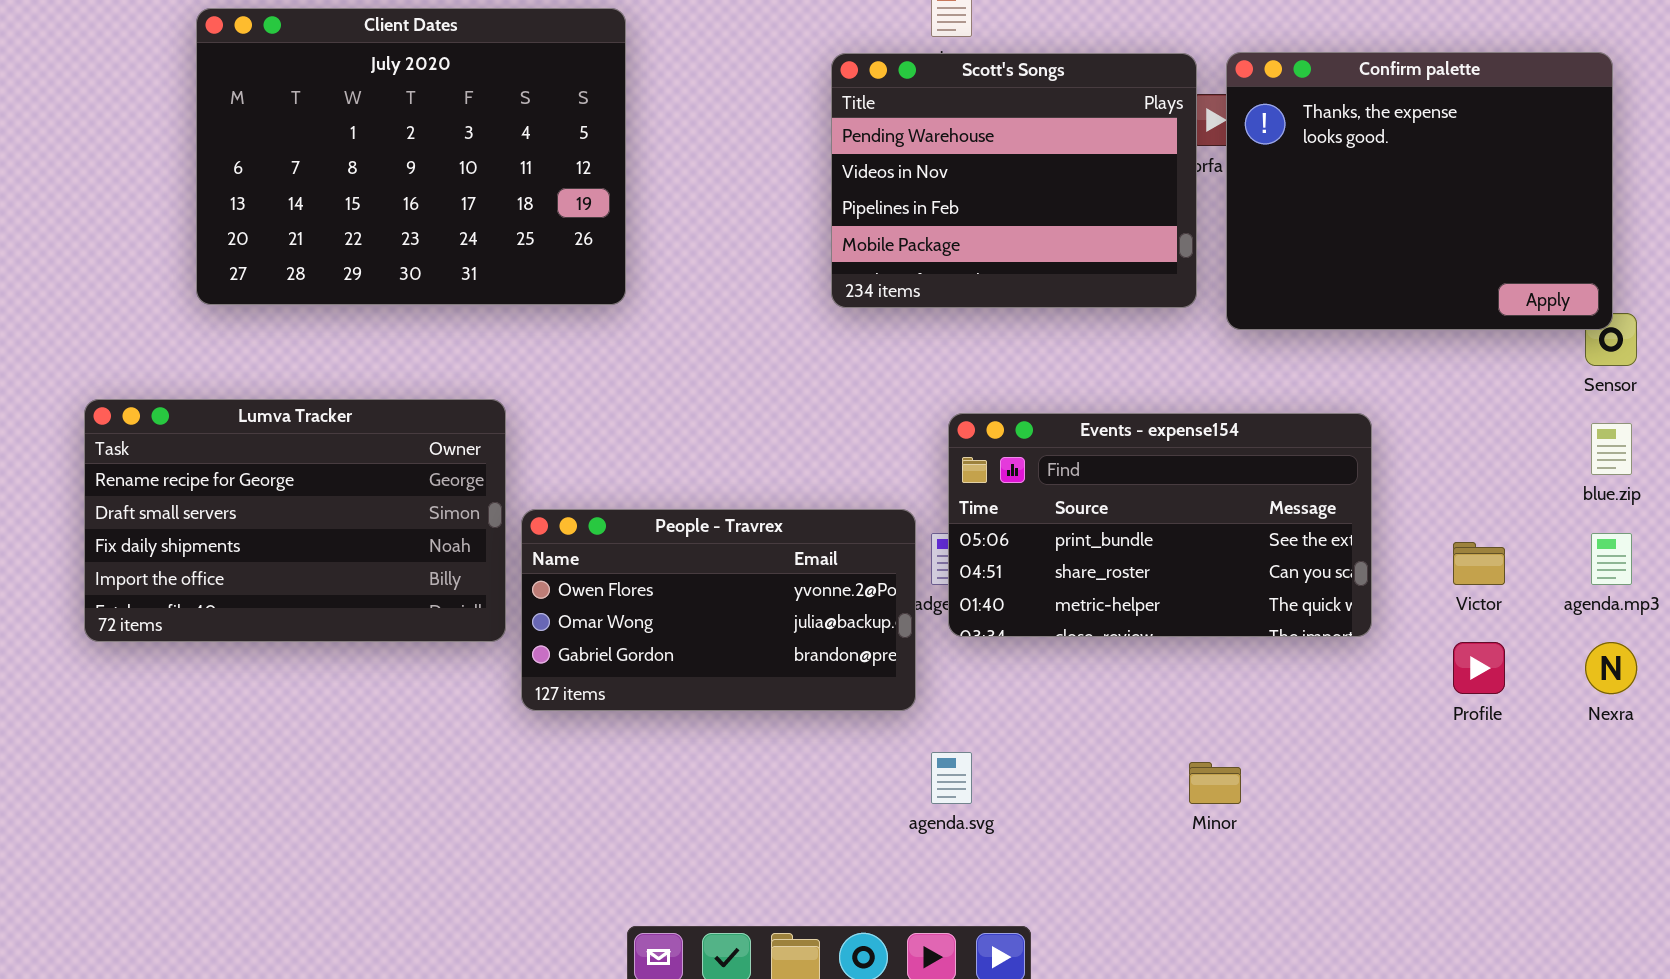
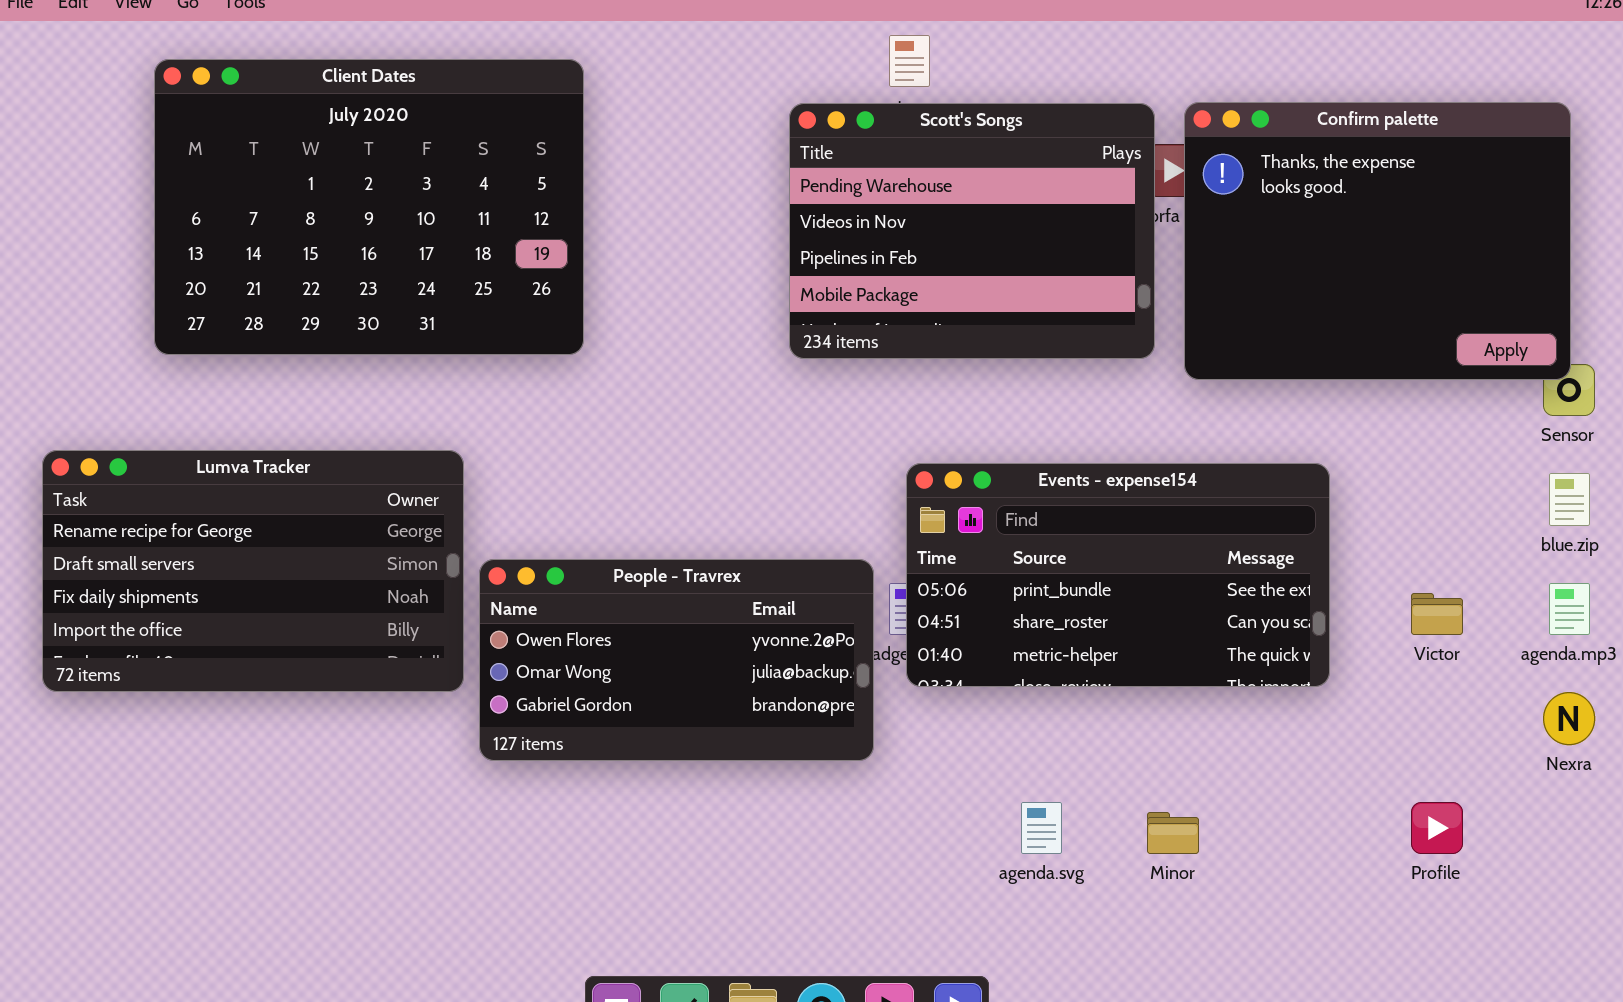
Profile: [1453,642,1505,694] -> [1411,802,1463,854], moved
agenda.svg: [931,752,972,804] -> [1021,802,1062,854], moved

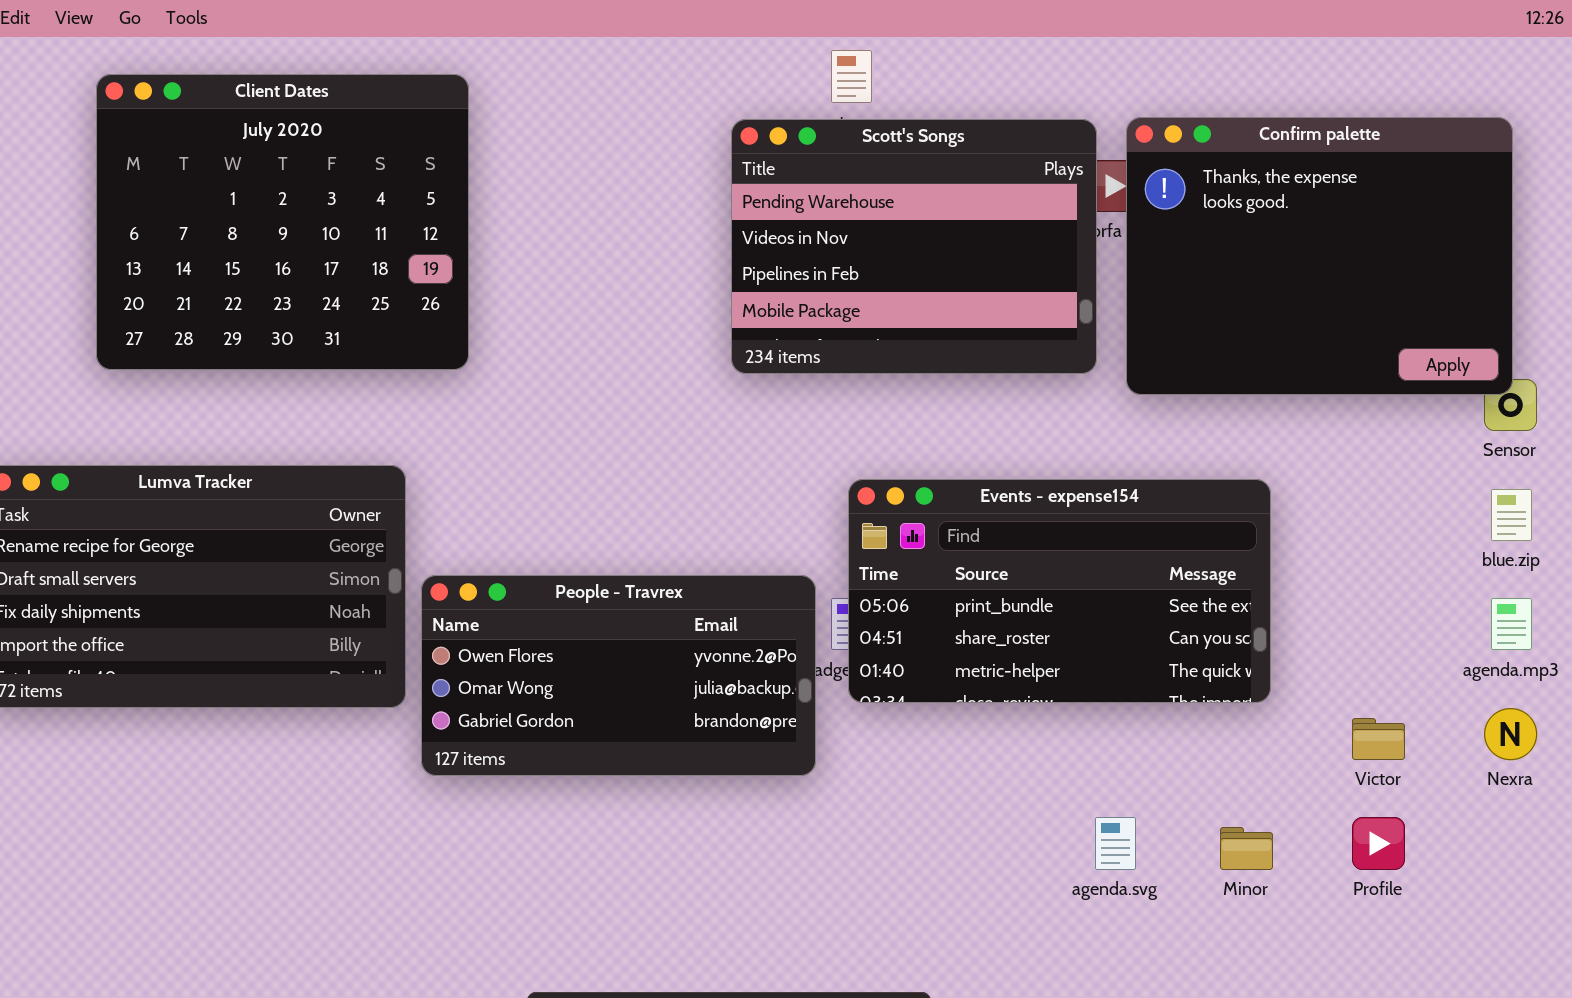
Client Dates: [154,59,584,355] -> [96,74,469,370], resized
Victor: [1411,593,1463,635] -> [1352,718,1405,760], moved
agenda.svg: [1021,802,1062,854] -> [1095,817,1136,870], moved
Minor: [1147,812,1199,854] -> [1220,827,1273,870], moved

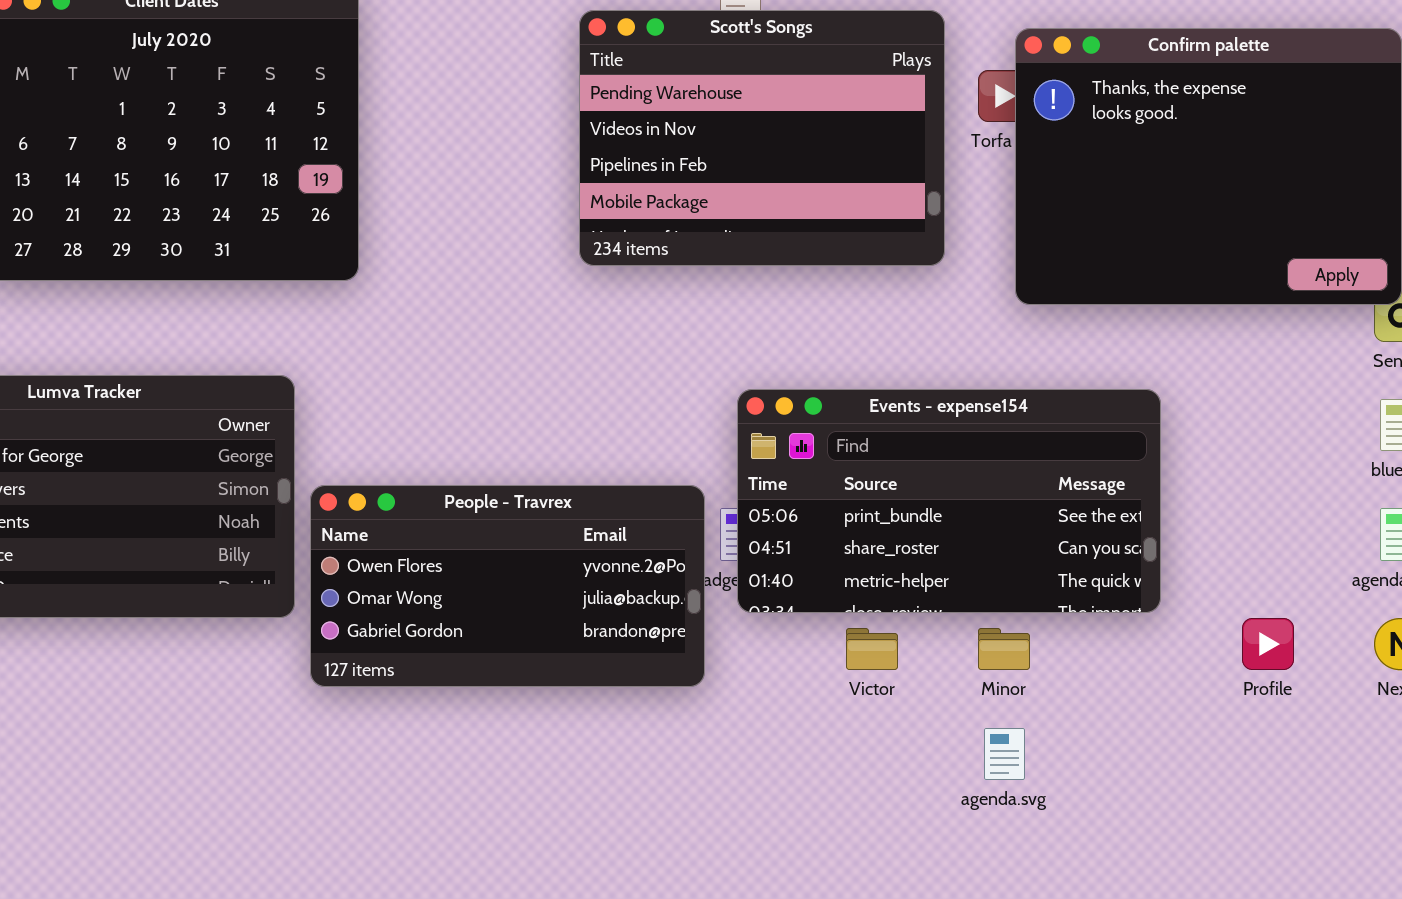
Scott's Songs: [731,119,1097,374] -> [579,10,945,266], moved
Victor: [1352,718,1405,760] -> [846,628,898,670], moved
Profile: [1352,817,1405,870] -> [1242,618,1294,670], moved
Minor: [1220,827,1273,870] -> [978,628,1030,670], moved

